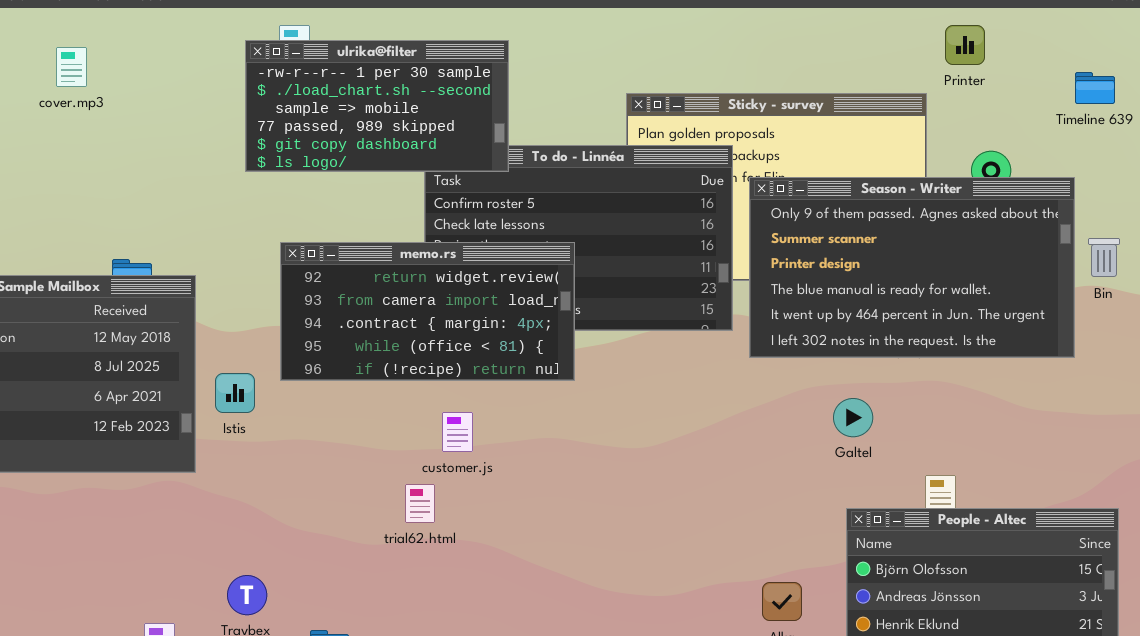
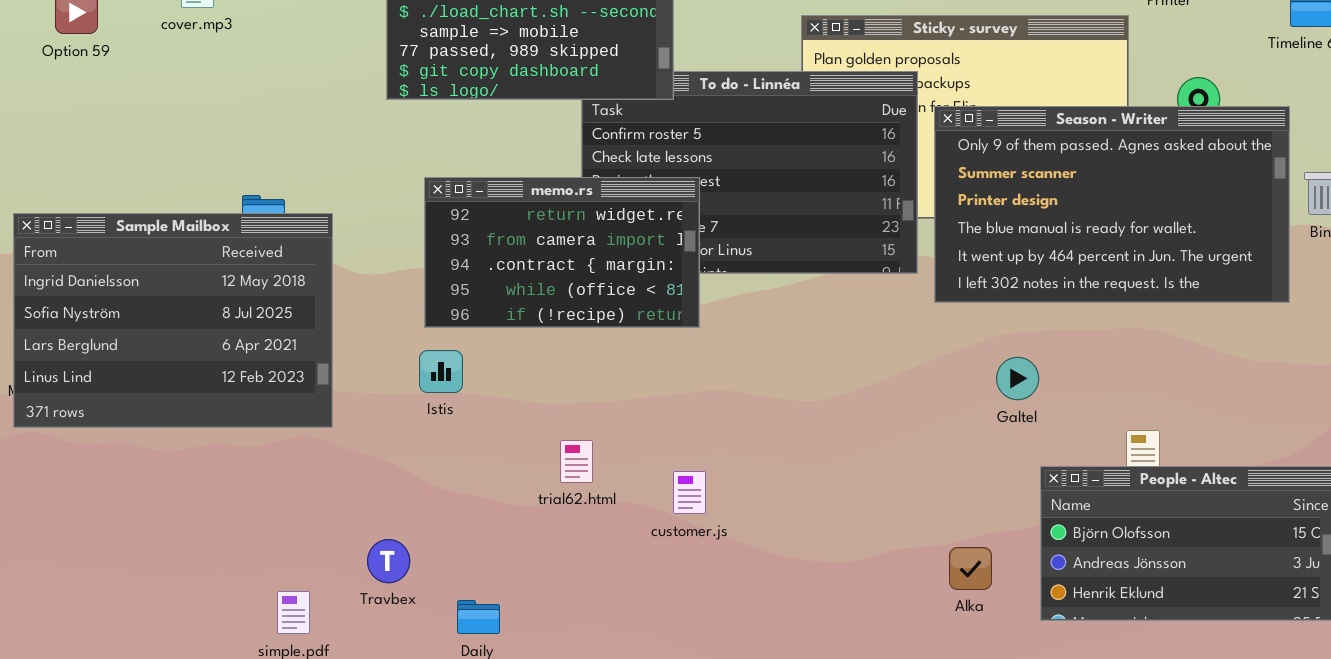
memo.rs: [280,242,575,381] -> [424,177,700,328], resized
Istis: [215,373,255,413] -> [419,350,463,393], moved
Galtel: [833,398,873,437] -> [996,357,1039,400], moved
customer.js: [442,412,473,452] -> [673,471,706,514], moved

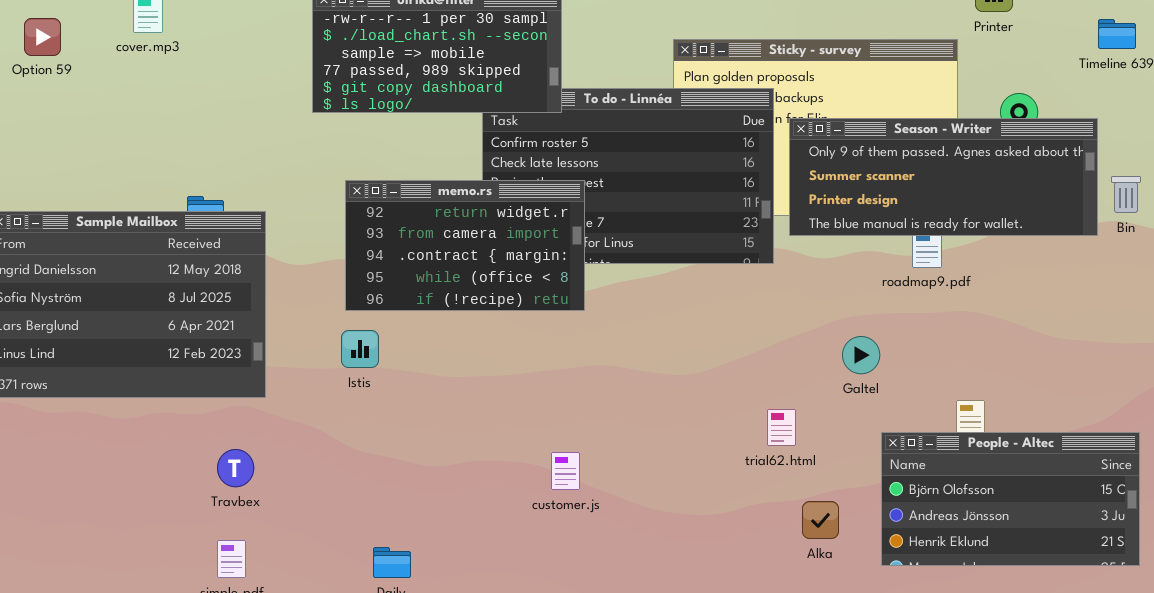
Season - Writer: [934,106,1290,303] -> [789,118,1098,236], resized
trial62.html: [560,440,593,483] -> [767,409,796,446], moved
customer.js: [673,471,706,514] -> [551,452,580,490], moved
Travbex: [367,539,410,583] -> [217,449,254,487], moved

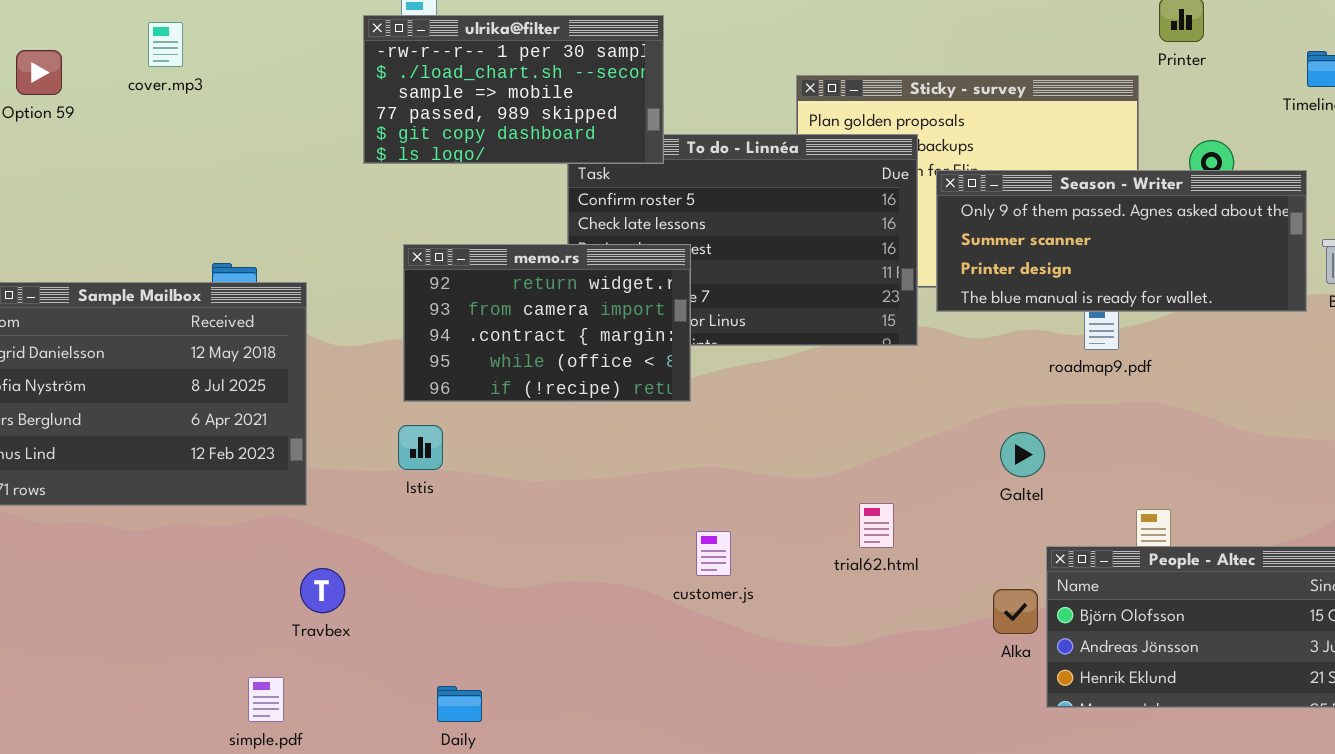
trial62.html: [767,409,796,446] -> [859,503,894,548], moved
Travbex: [217,449,254,487] -> [300,568,345,613], moved
customer.js: [551,452,580,490] -> [696,531,731,576], moved
Alka: [802,501,839,539] -> [993,589,1038,634], moved

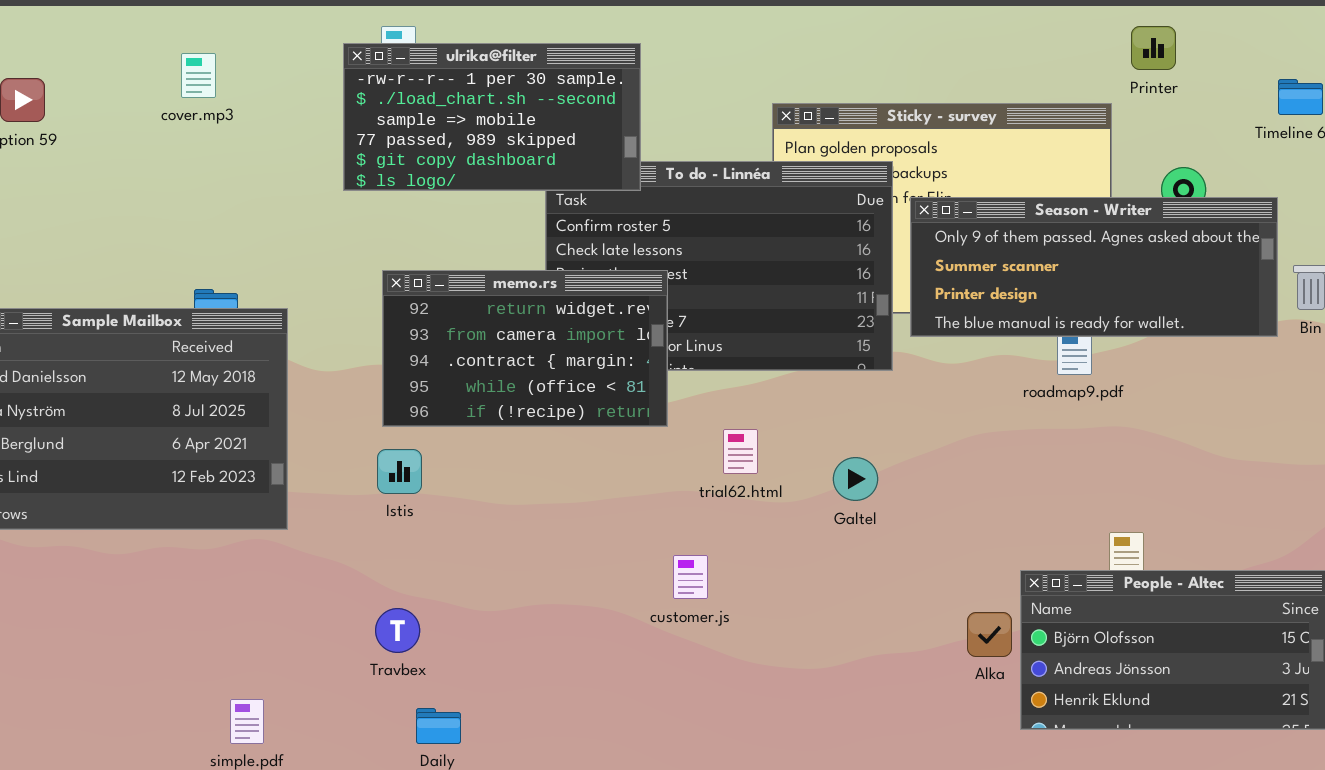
cover.mp3: [148,22,183,67] -> [181,53,216,98], moved
Galtel: [1000,432,1045,477] -> [833,457,878,501], moved
trial62.html: [859,503,894,548] -> [723,429,758,474], moved
Travbex: [300,568,345,613] -> [375,608,420,653], moved

